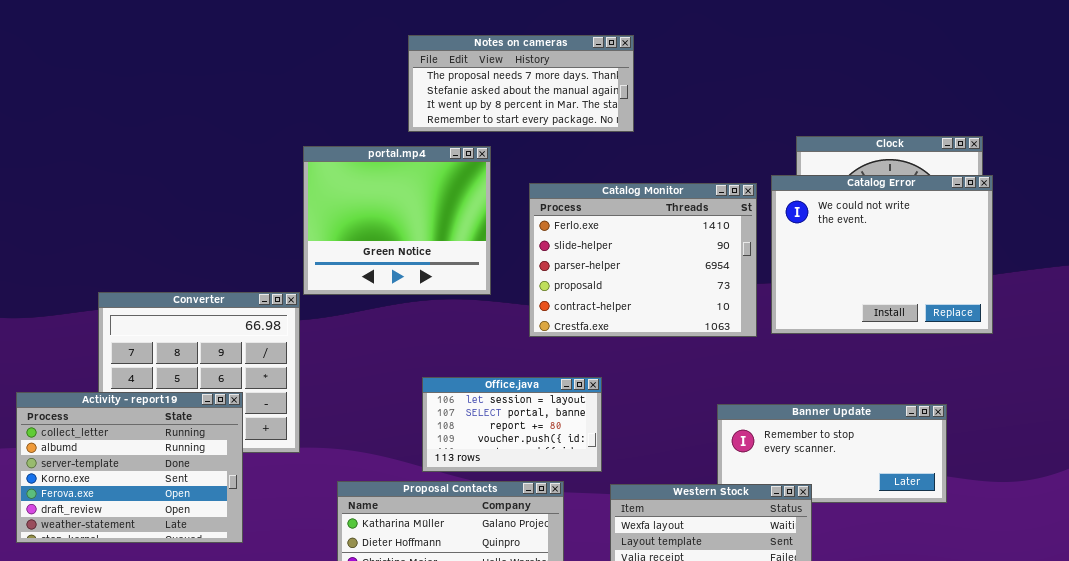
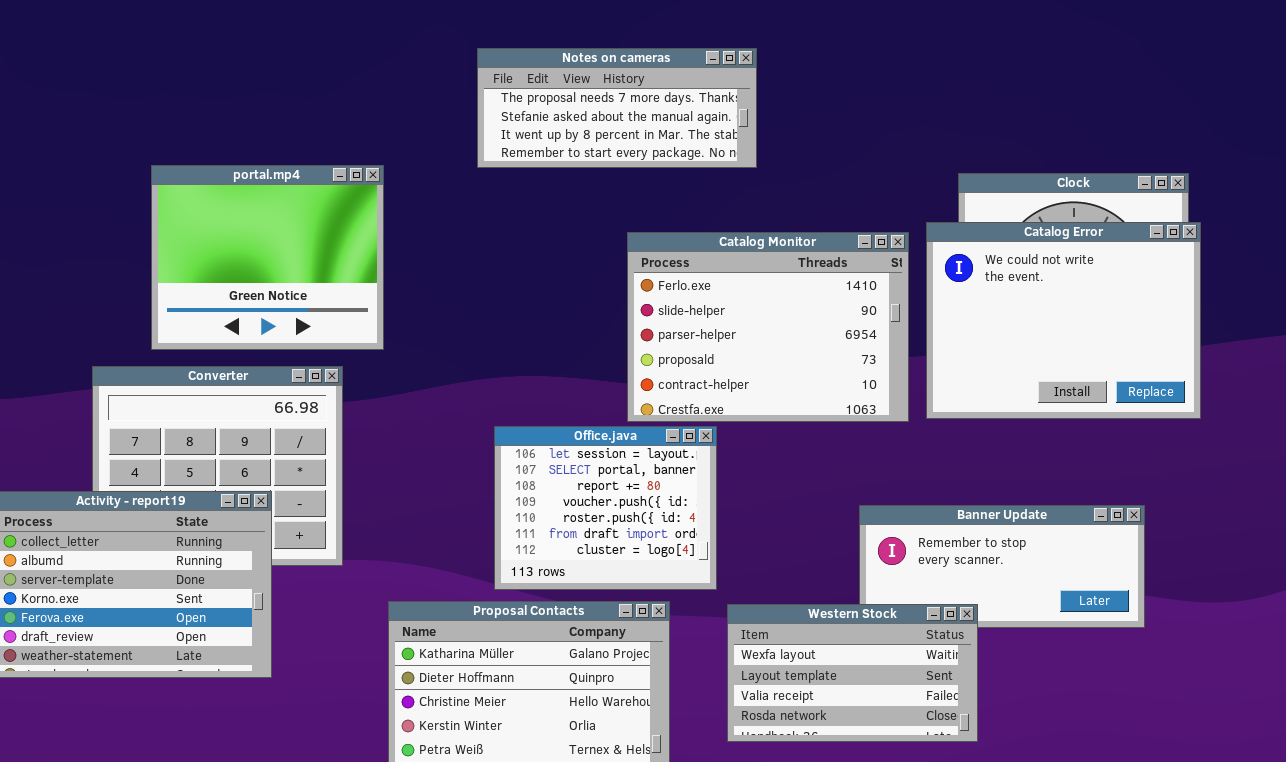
portal.mp4: [303,146,491,295] -> [151,165,384,350], moved
Office.java: [422,377,602,472] -> [494,426,717,590], resized

